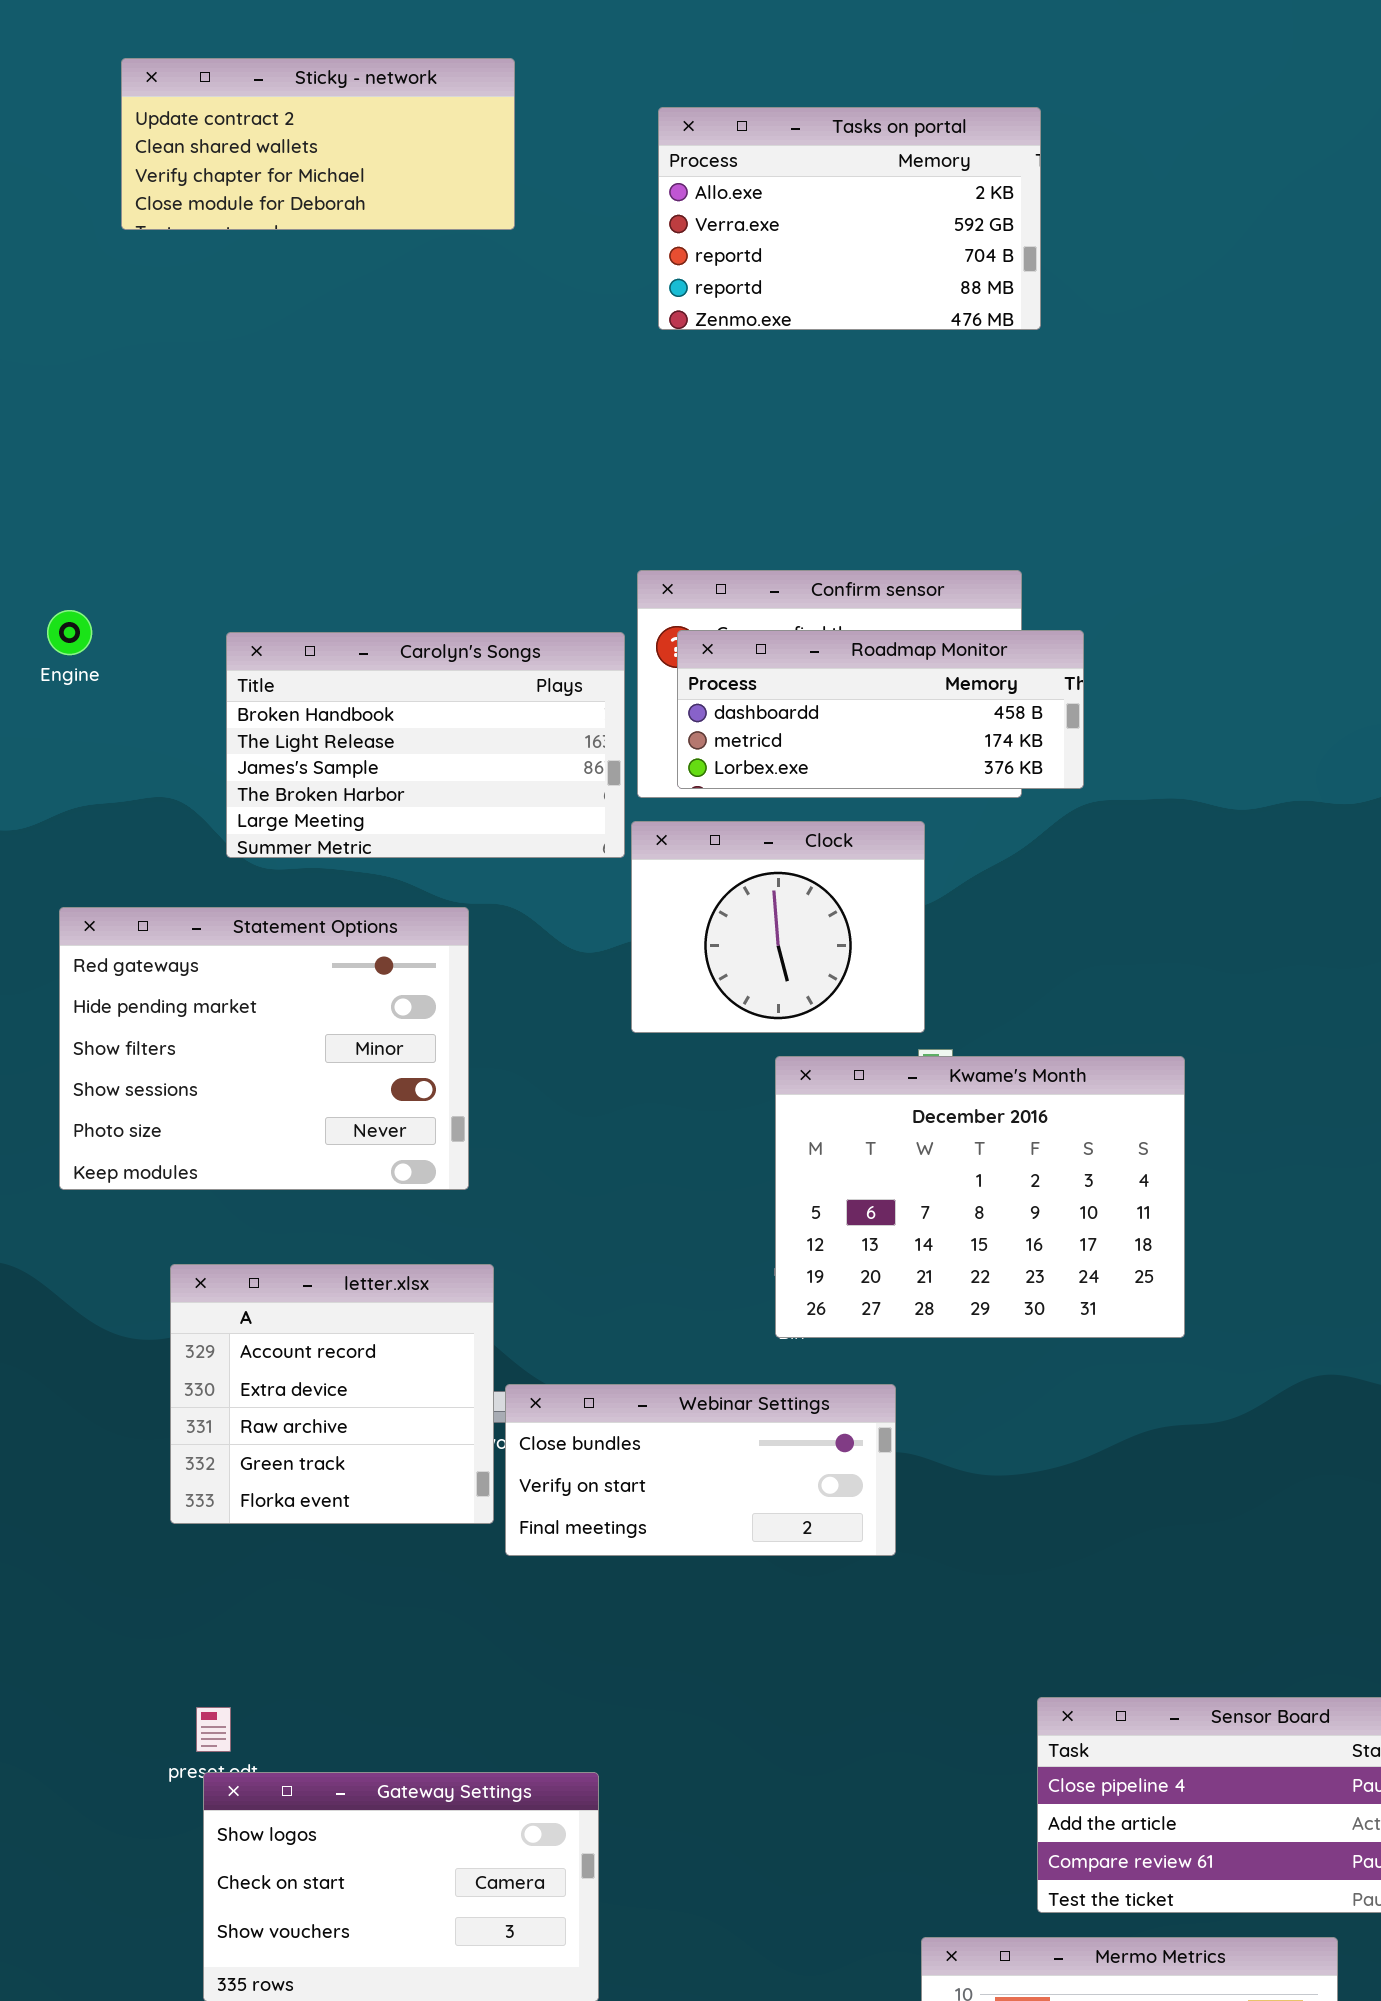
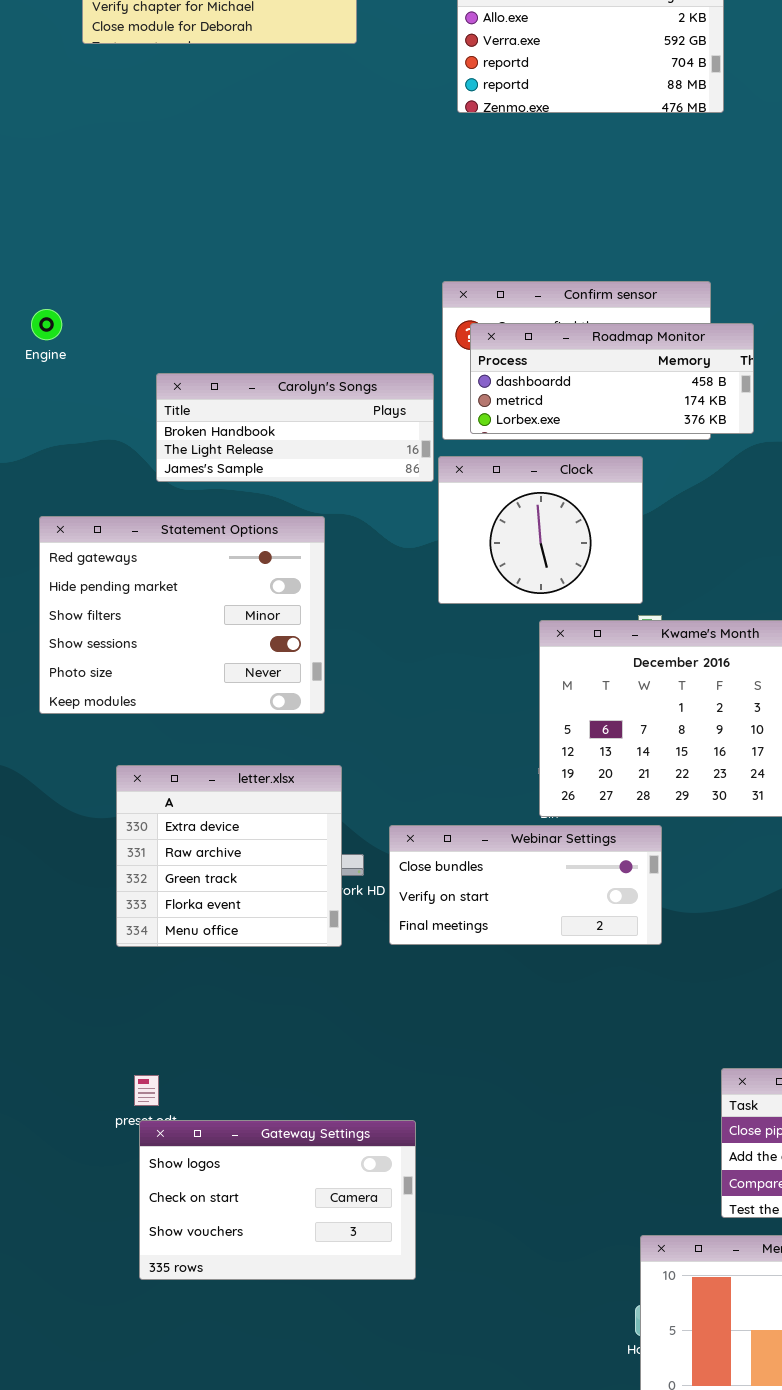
Carolyn's Songs: [226,632,625,858] -> [156,373,434,482], resized
letter.xlsx: [170,1264,494,1524] -> [116,765,342,947], scrolled down 1 row
Webinar Settings: [505,1384,896,1556] -> [389,825,662,945], moved

